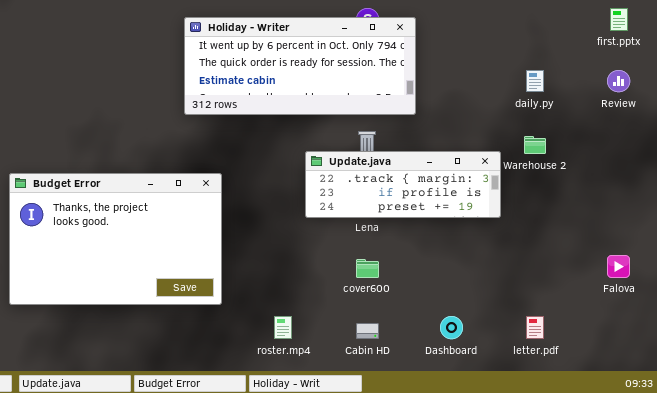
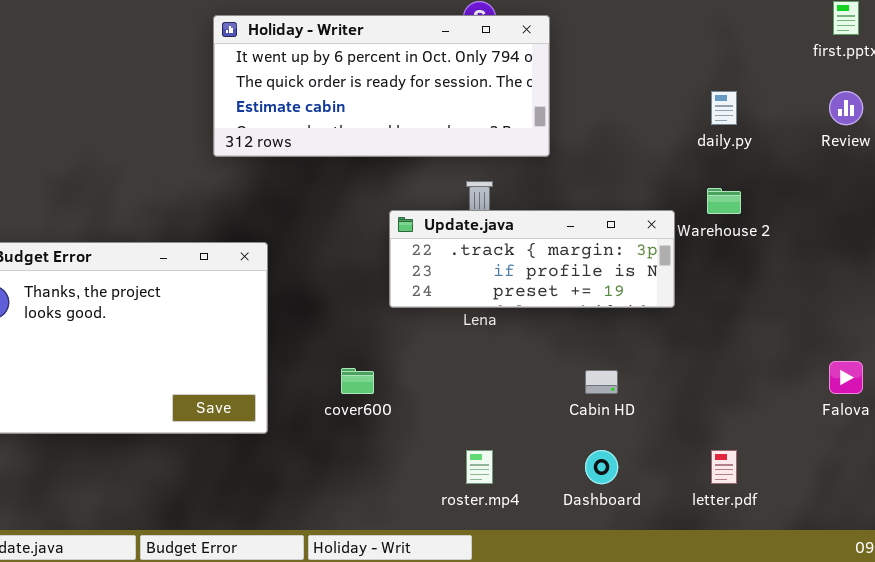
cover600: [356,259,379,278] -> [341,368,374,394], moved
roster.mp4: [274,316,292,339] -> [466,450,493,484], moved
Cabin HD: [356,323,379,339] -> [585,370,618,394], moved

